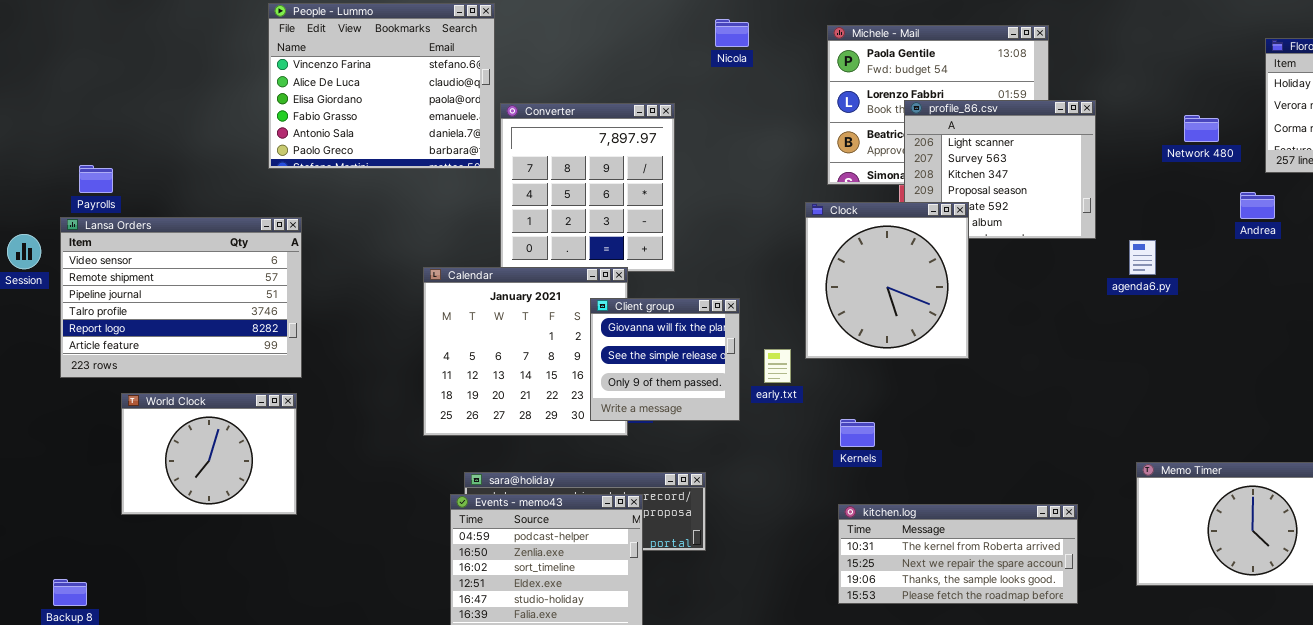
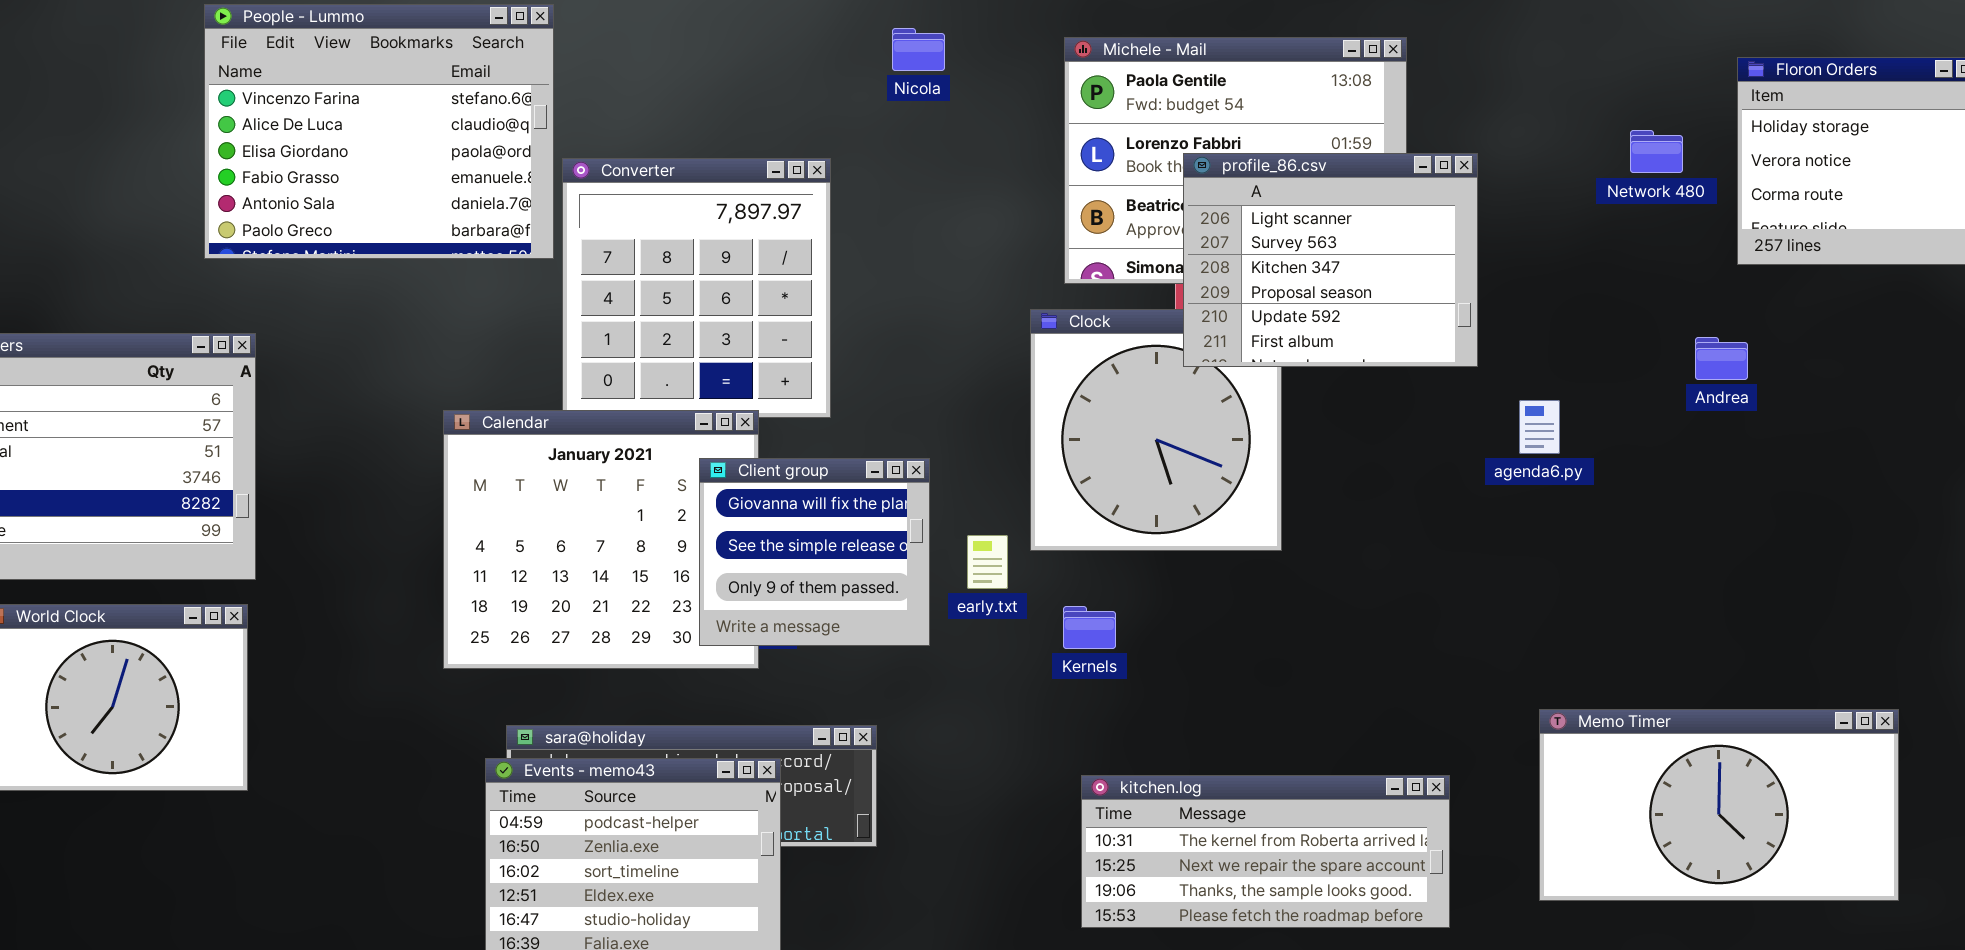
profile_86.csv: [904,100,1096,239] -> [1183,153,1478,367], raised
Network 480: [1184,115,1219,142] -> [1630,130,1683,173], moved
Andrea: [1240,192,1275,219] -> [1695,337,1748,380], moved
agenda6.py: [1129,240,1156,275] -> [1519,400,1560,454], moved
Kernels: [840,419,875,447] -> [1063,606,1116,649], moved

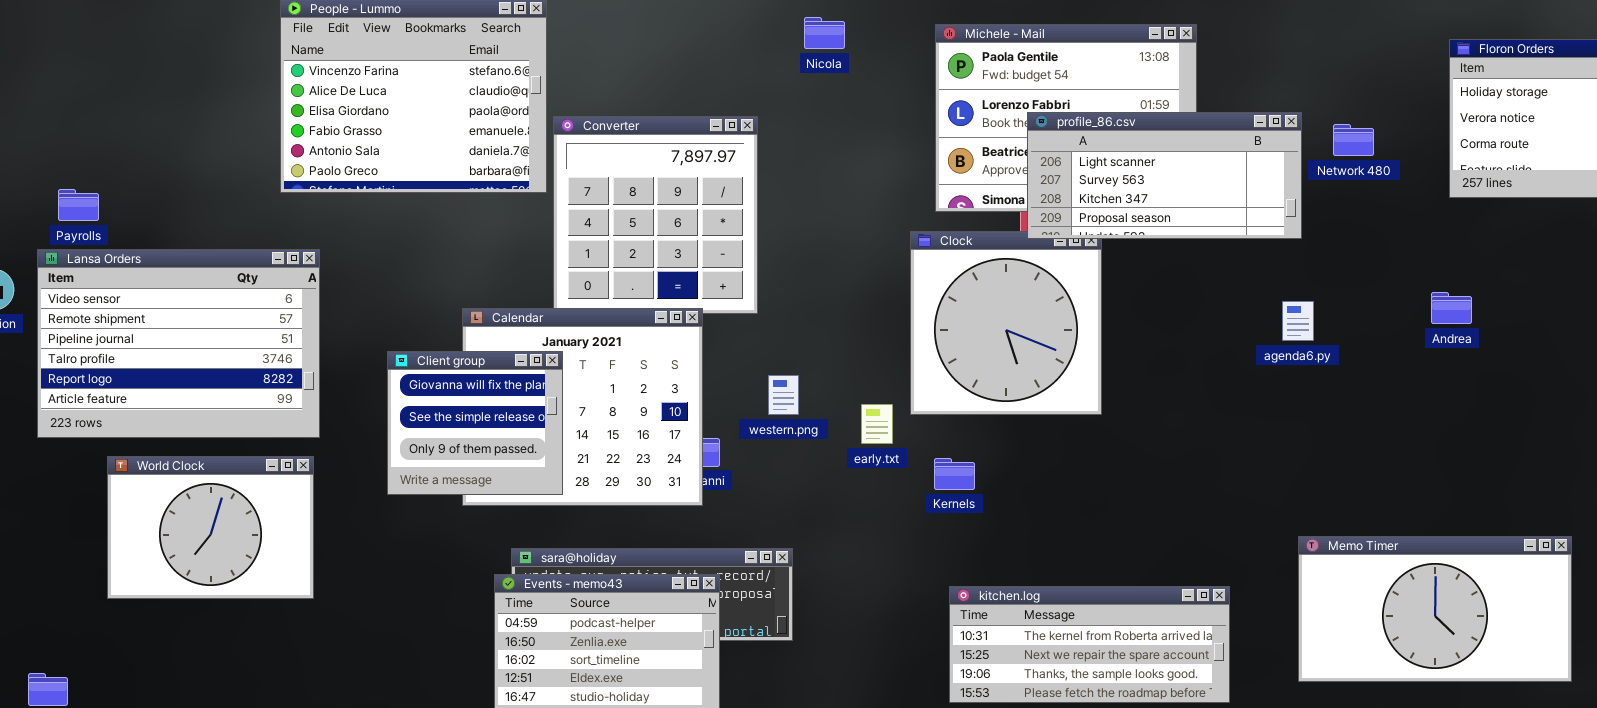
Network 480: [1630,130,1683,173] -> [1333,124,1374,156], moved
profile_86.csv: [1183,153,1478,367] -> [1027,112,1302,239], resized
Andrea: [1695,337,1748,380] -> [1431,292,1472,324], moved
Client group: [699,458,930,646] -> [387,351,563,495], moved

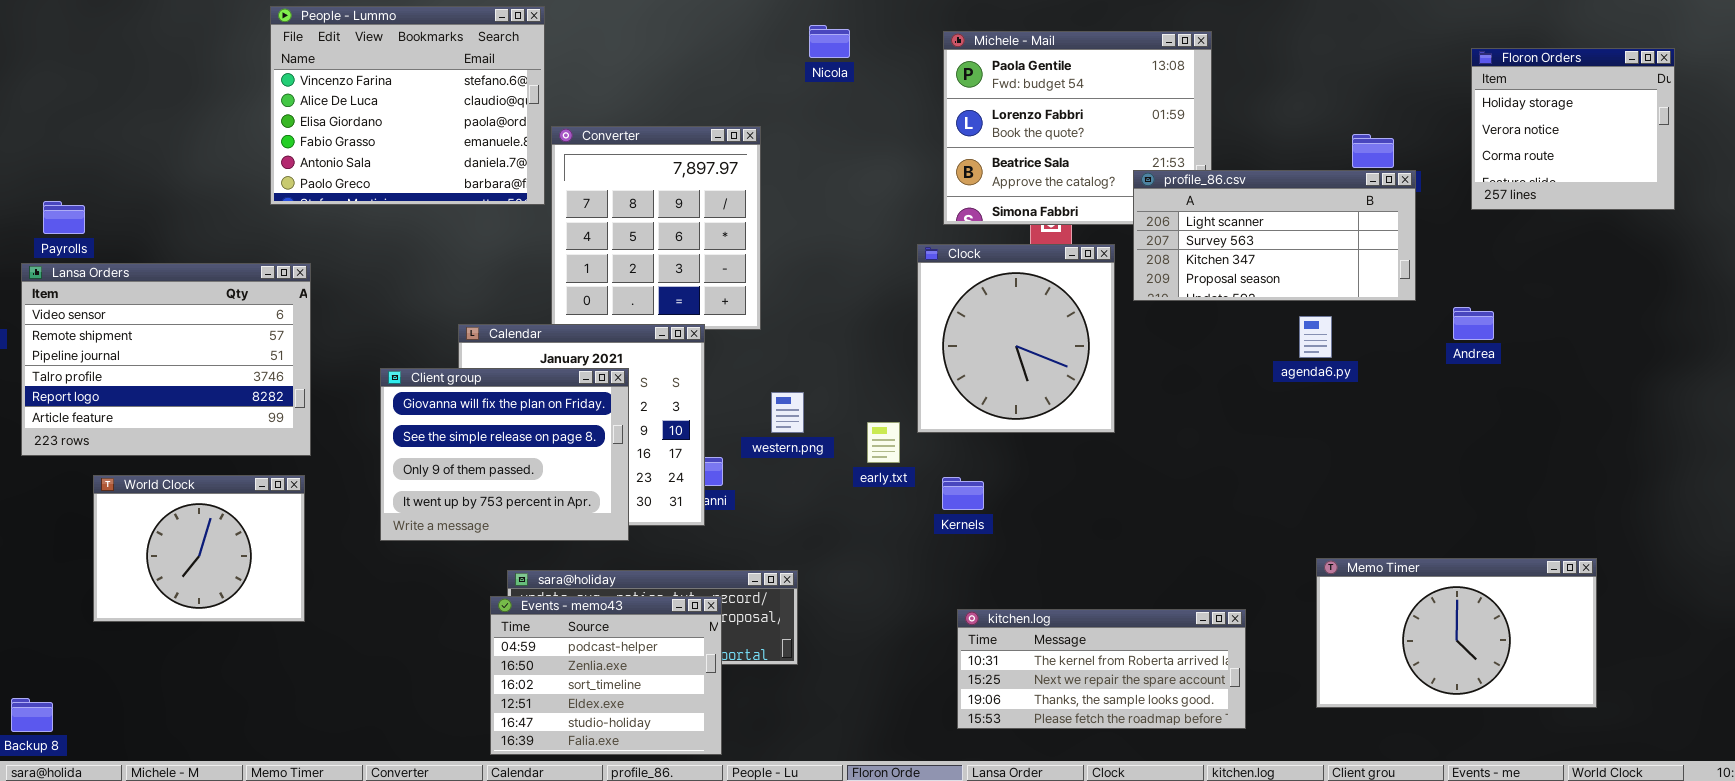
profile_86.csv: [1027,112,1302,239] -> [1133,170,1416,301], moved
Client group: [387,351,563,495] -> [380,368,629,541], resized

